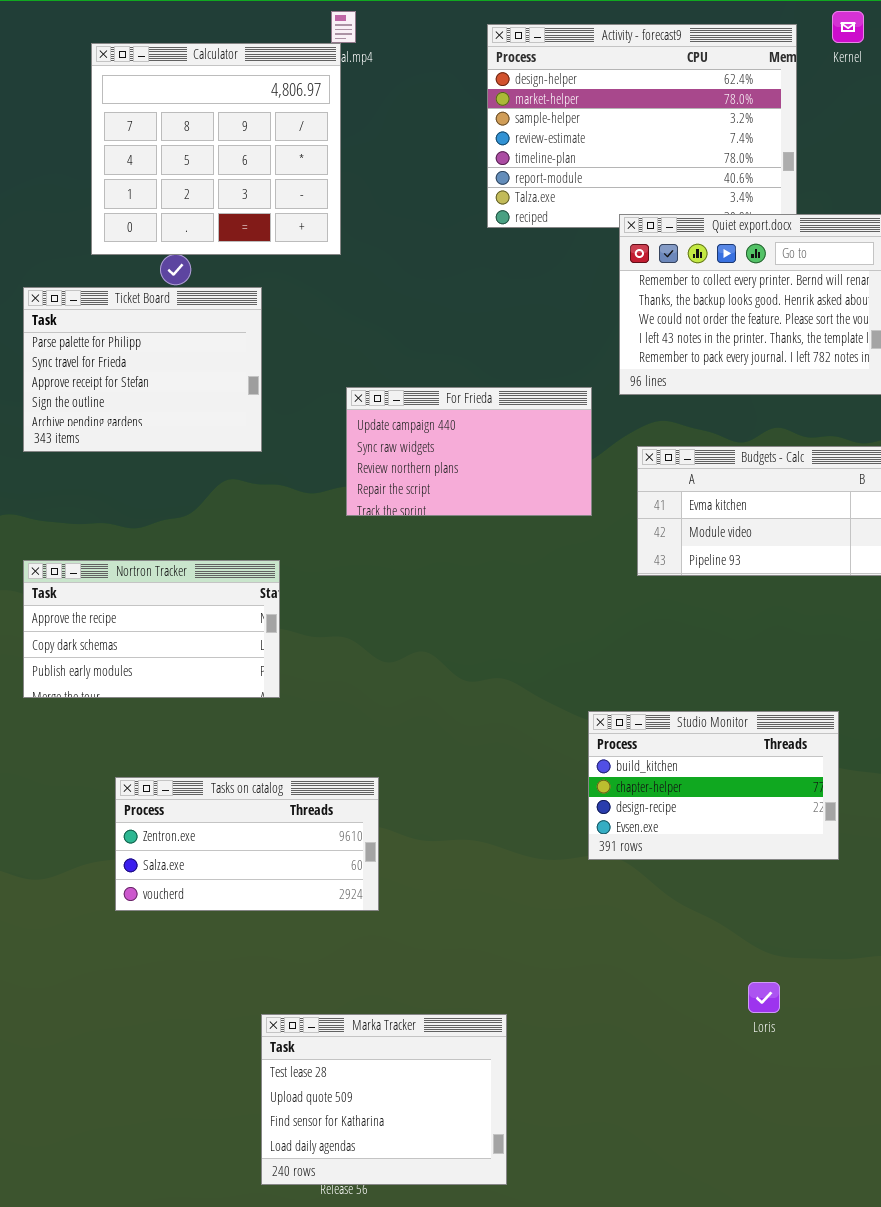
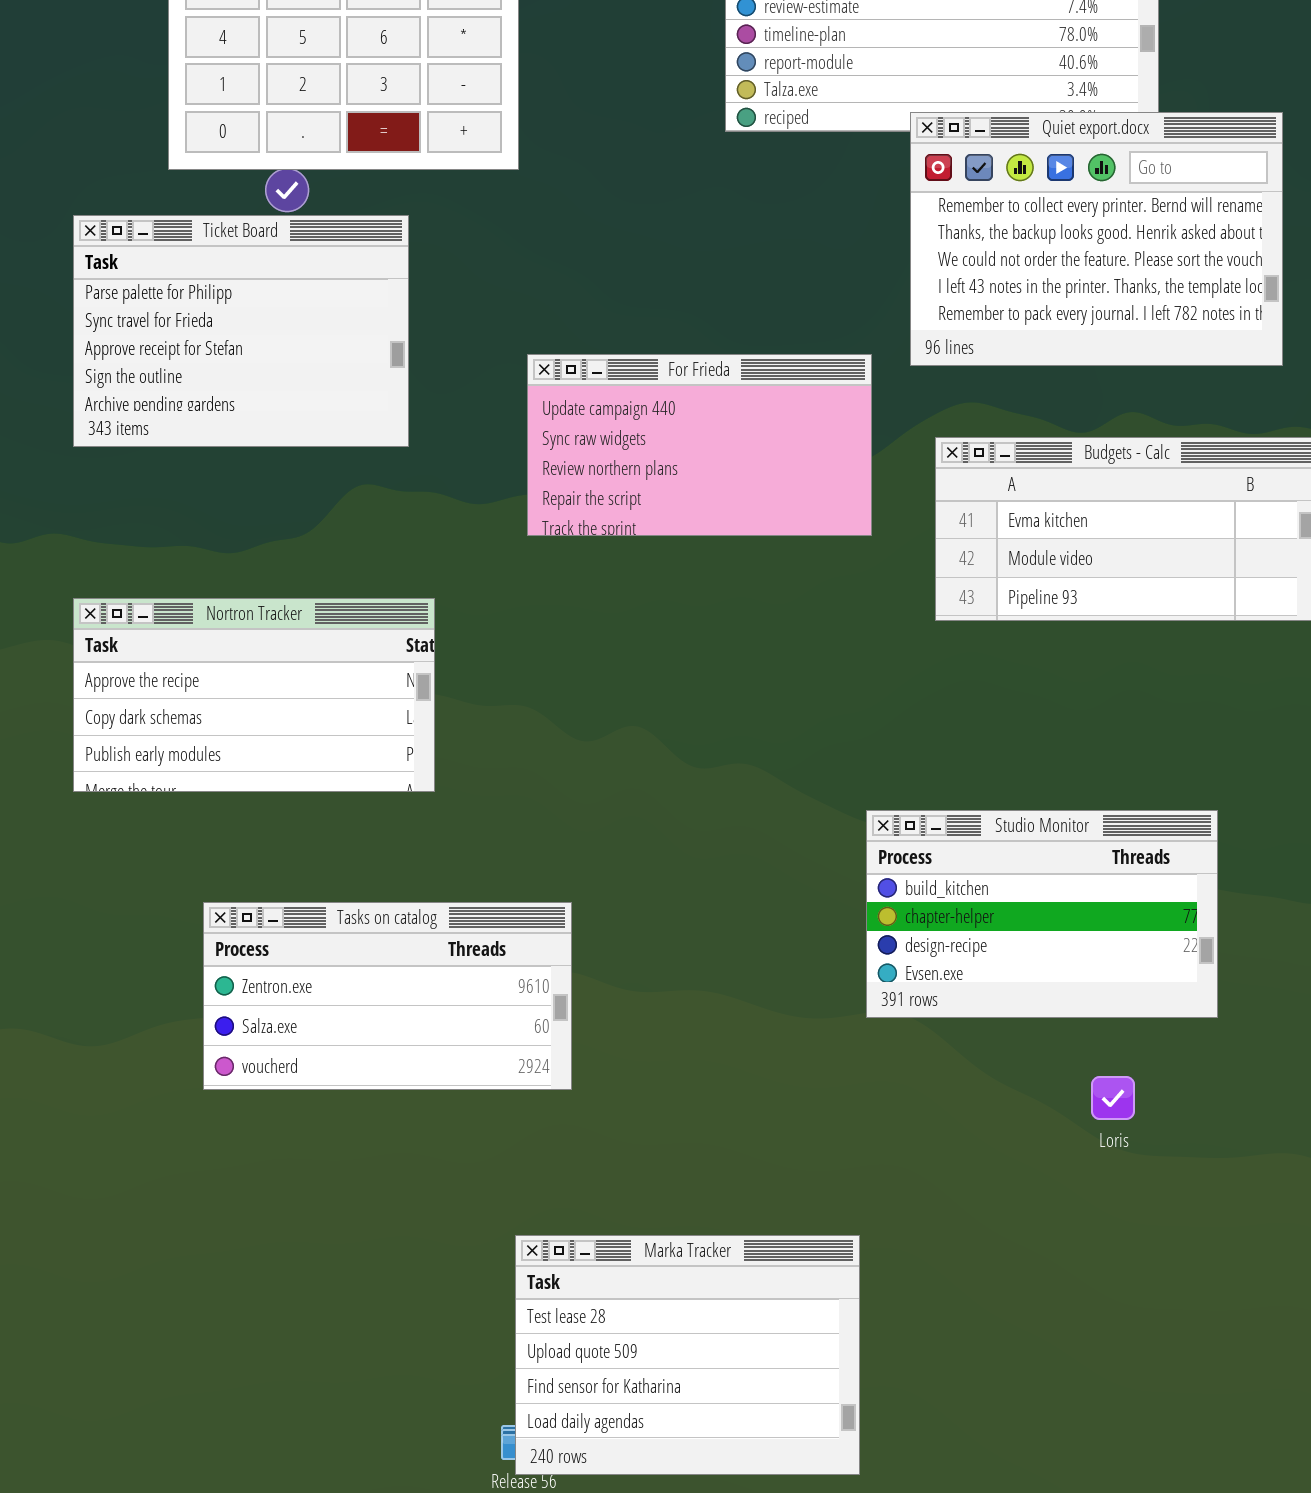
Loris: [748,982,780,1013] -> [1091,1076,1135,1120], moved
Marka Tracker: [261,1014,507,1185] -> [515,1235,860,1475], moved

